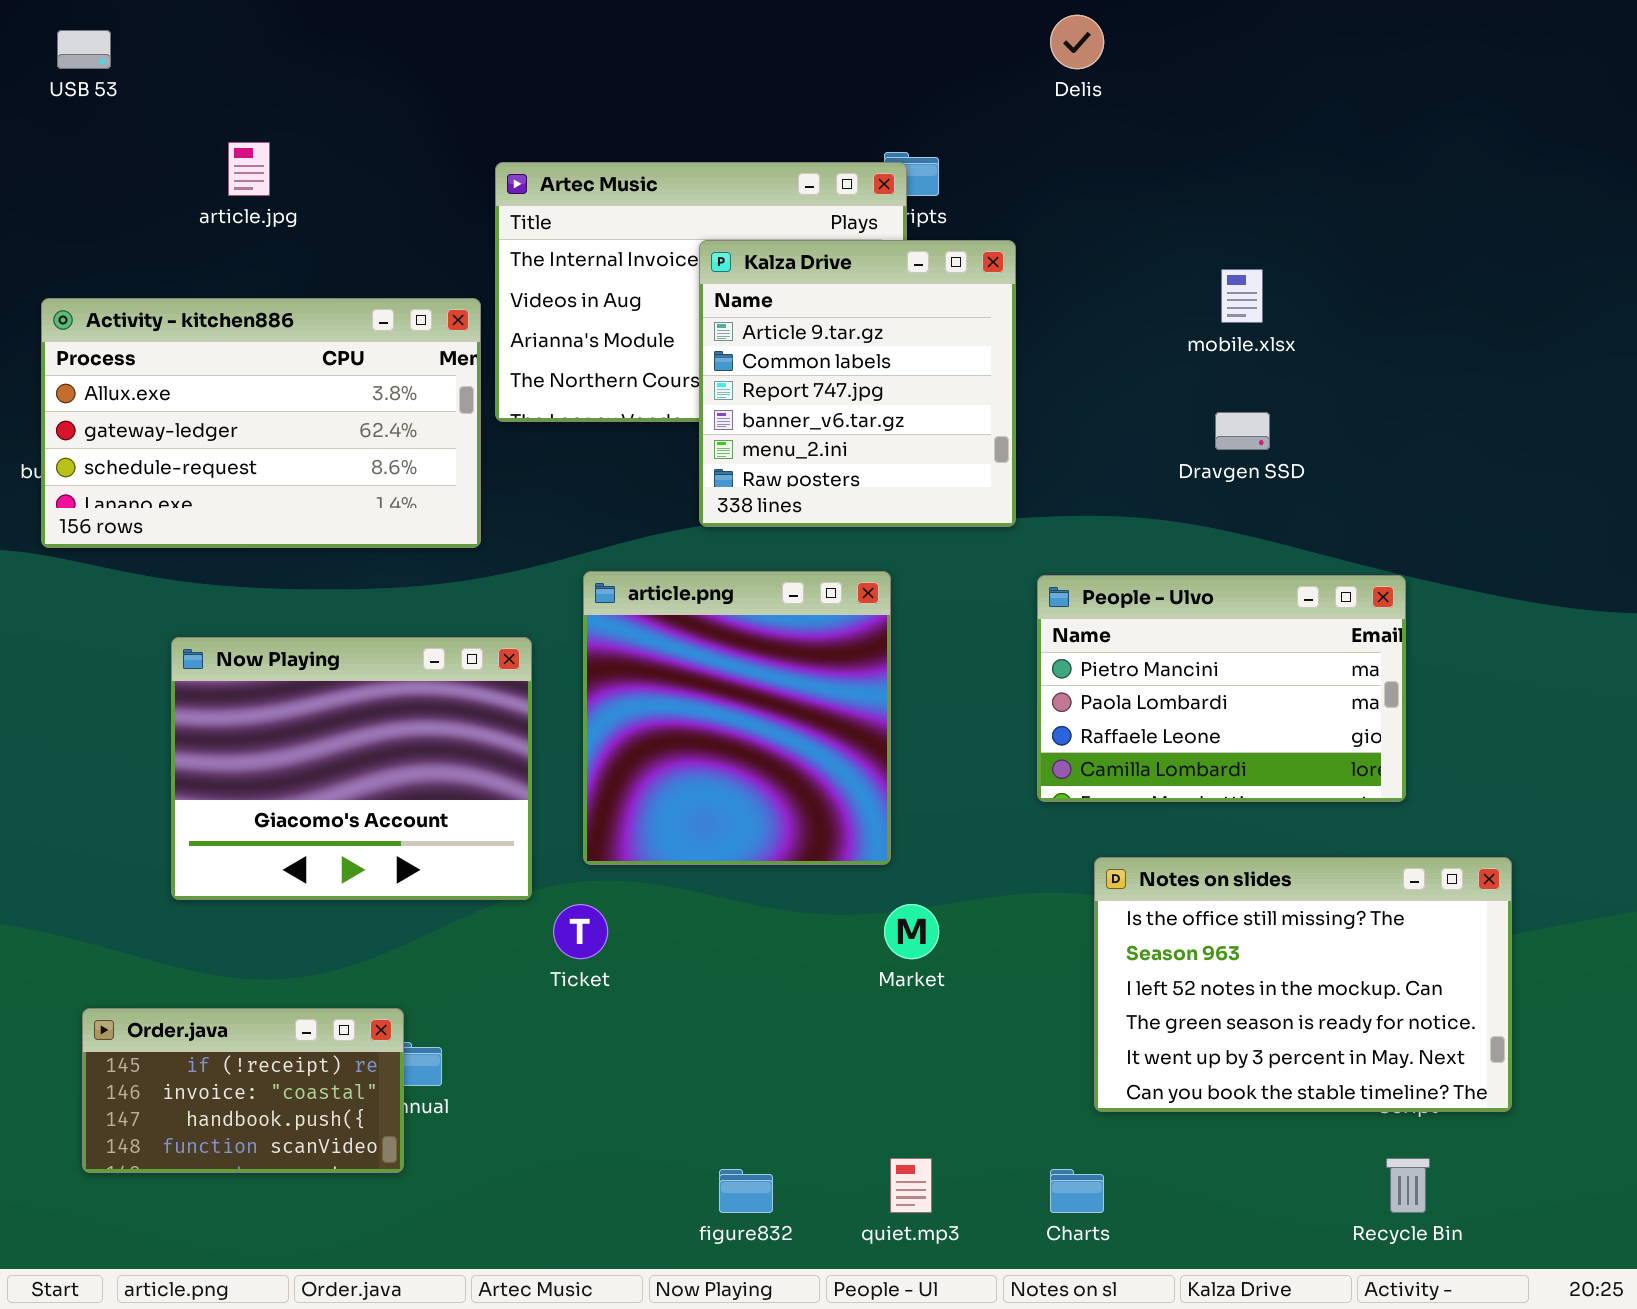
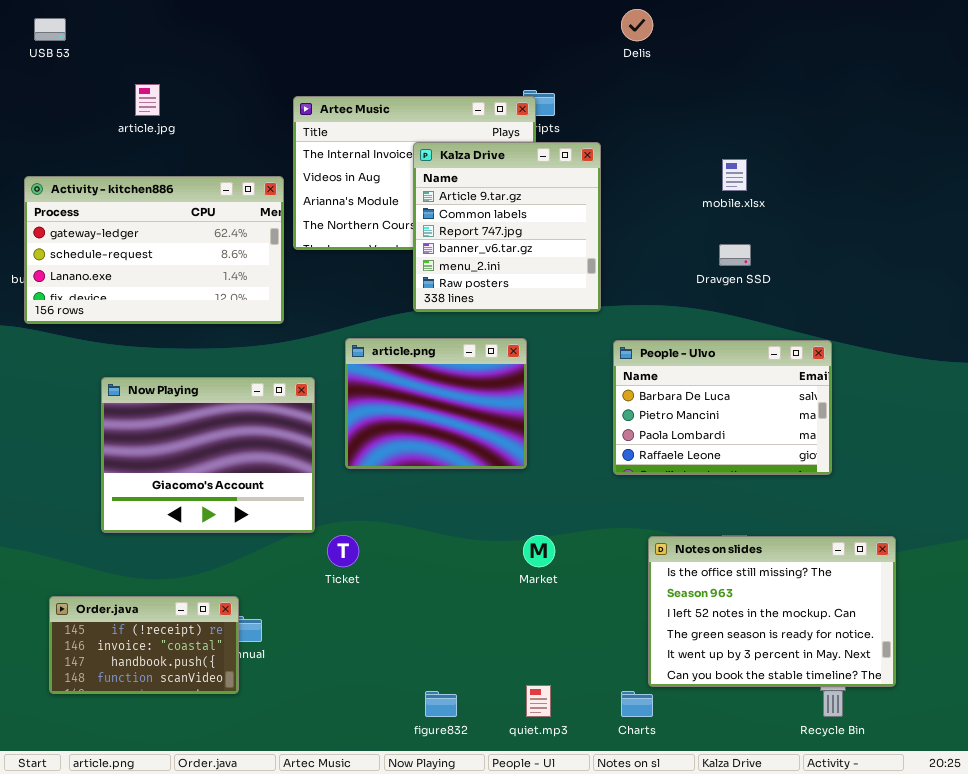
Activity - kitchen886: [41,298,481,548] -> [24,176,284,324], scrolled down 1 row
article.png: [583,571,891,865] -> [345,338,527,469], resized
People - Ulvo: [1037,575,1406,802] -> [613,340,832,475], scrolled up 1 row
Notes on slides: [1094,857,1512,1112] -> [648,536,896,687], moved

